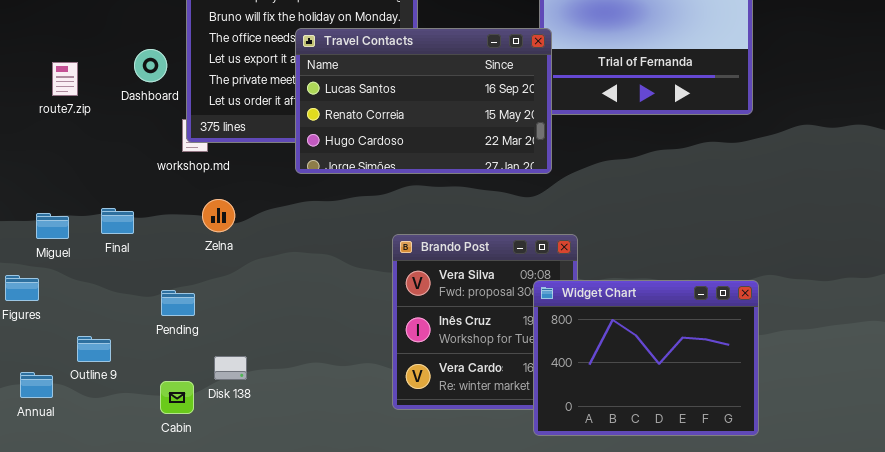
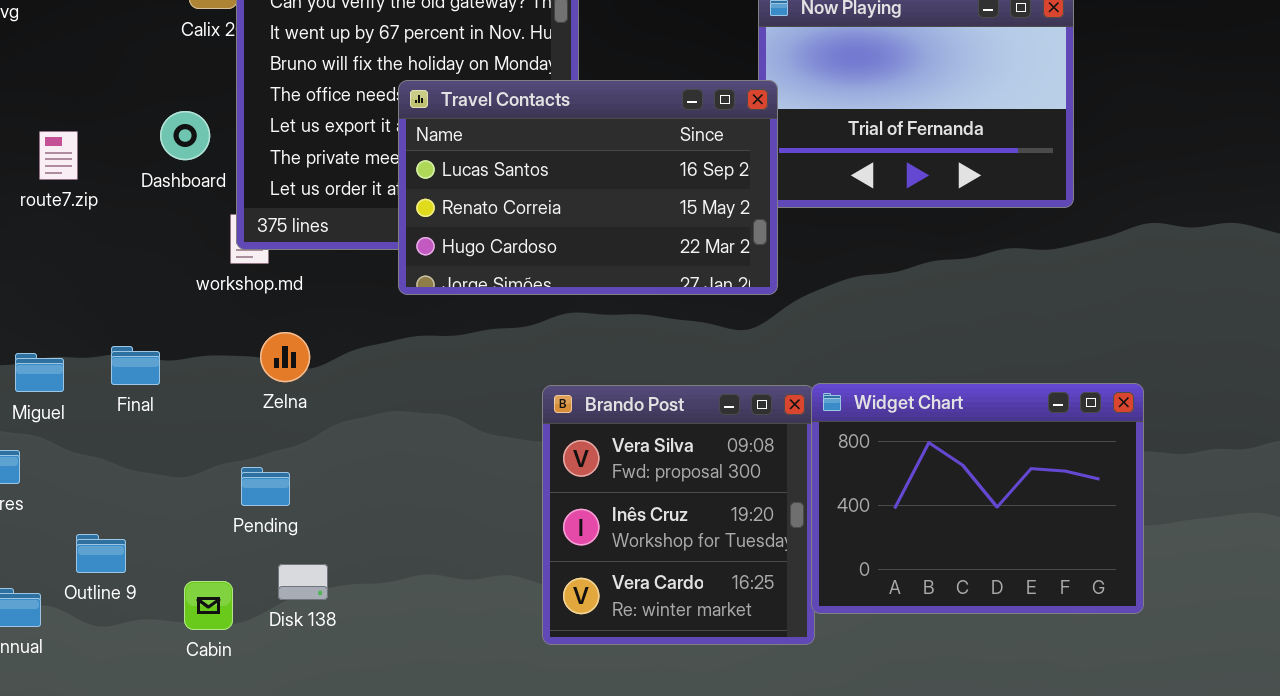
Widget Chart: [533,280,759,436] -> [811,383,1144,614], moved
Pending: [161,290,195,316] -> [241,467,290,506], moved
Cabin: [160,381,194,414] -> [184,581,233,630], moved

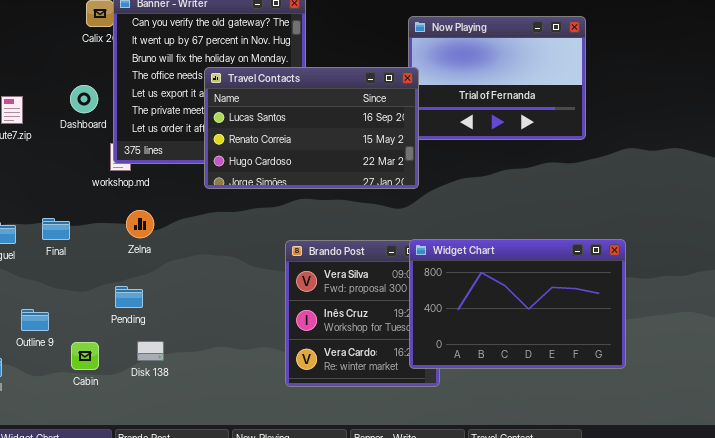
Widget Chart: [811,383,1144,614] -> [409,239,626,369], resized
Outline 9: [76,534,126,573] -> [21,309,49,331], moved
Cabin: [184,581,233,630] -> [71,342,99,370], moved

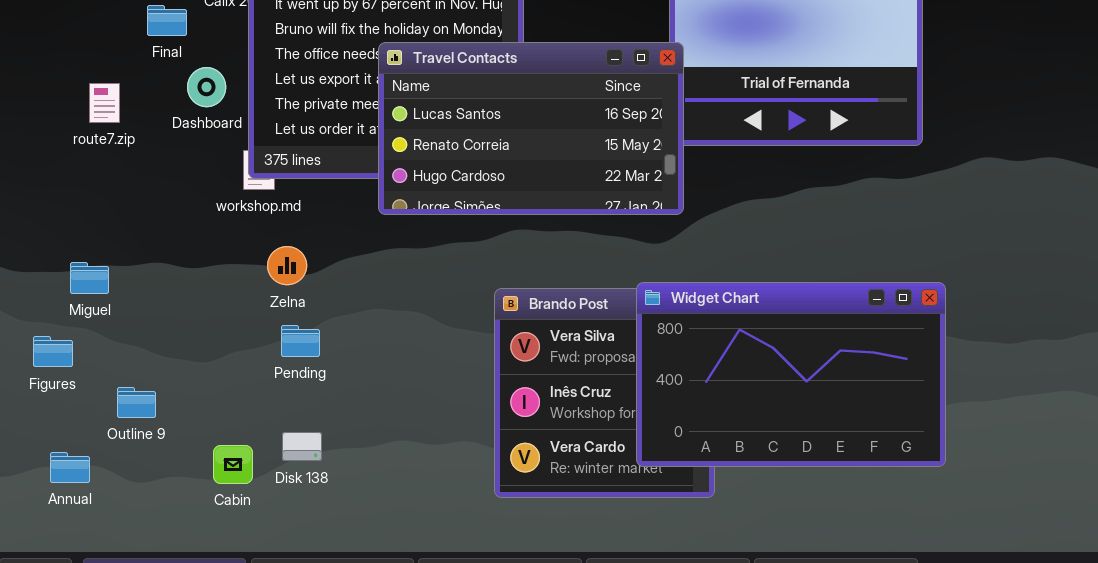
Final: [42,218,70,240] -> [147,5,187,36], moved
Widget Chart: [409,239,626,369] -> [636,282,946,467], moved
Pending: [115,286,143,308] -> [281,325,320,357], moved
Cabin: [71,342,99,370] -> [213,445,253,484], moved

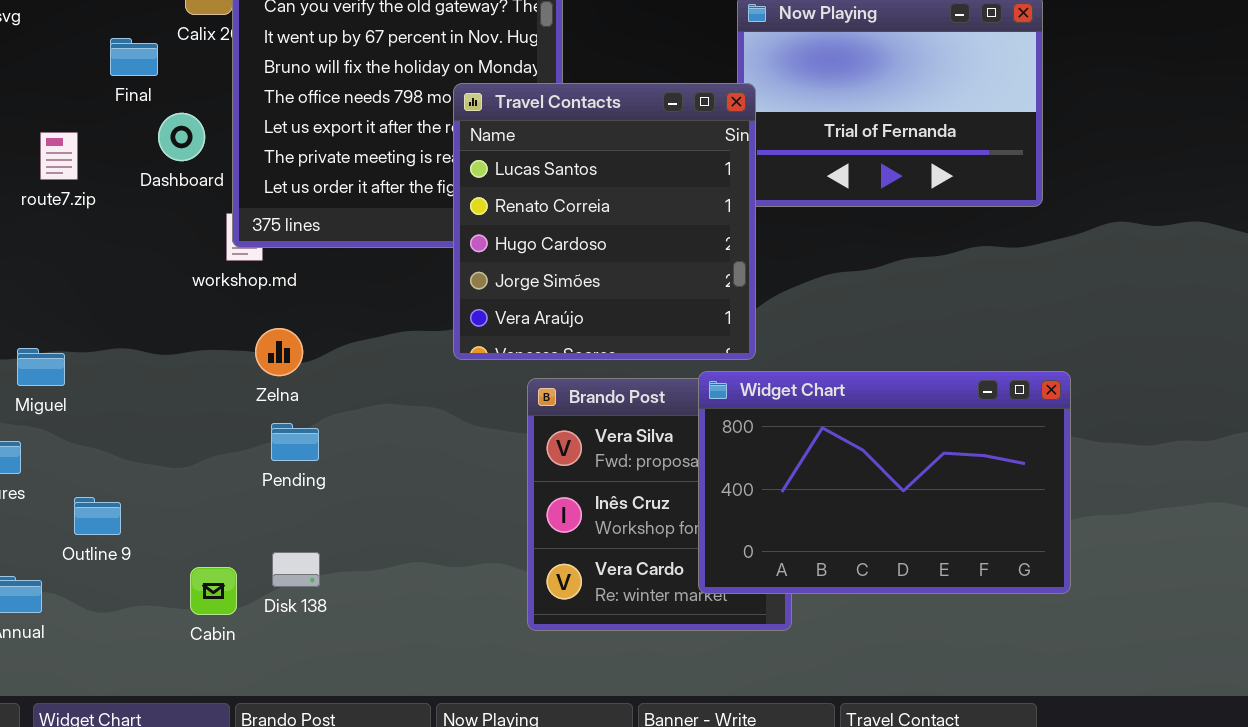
Travel Contacts: [378,42,684,215] -> [453,83,756,360], resized

